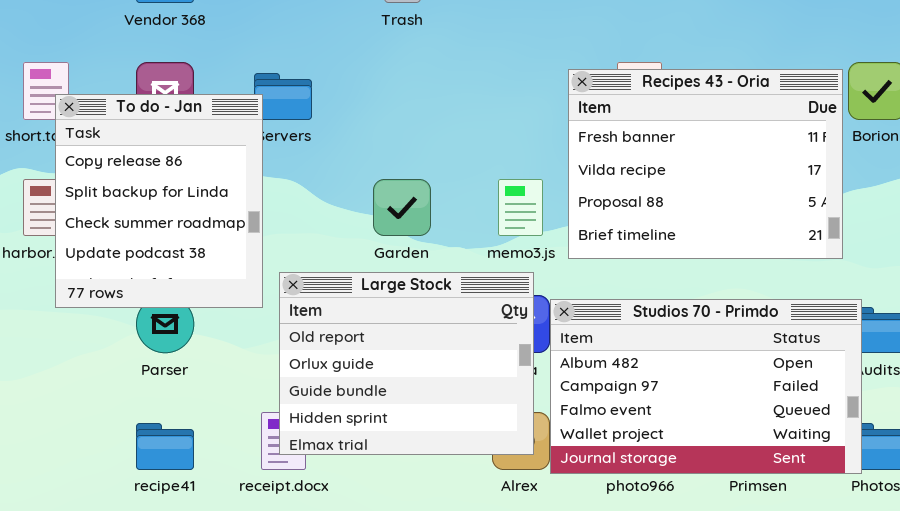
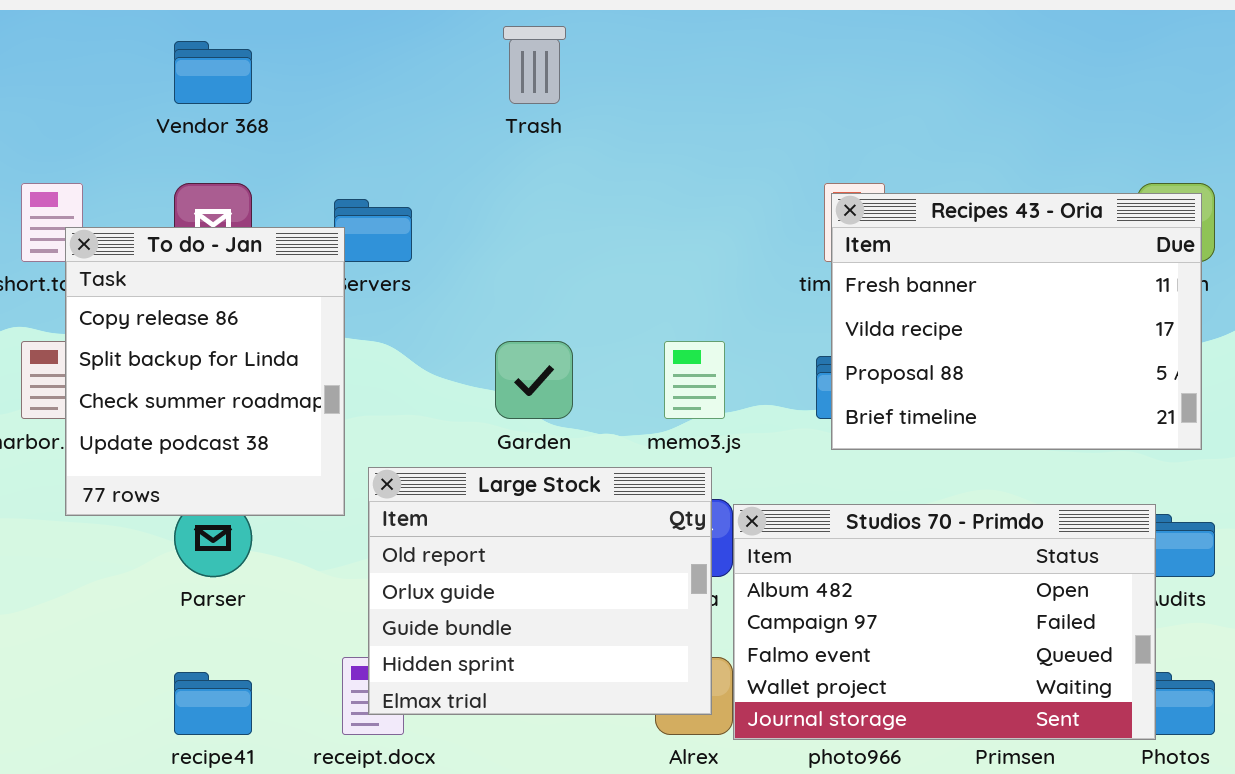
Recipes 43 - Oria: [568,69,843,259] -> [831,193,1202,450], moved

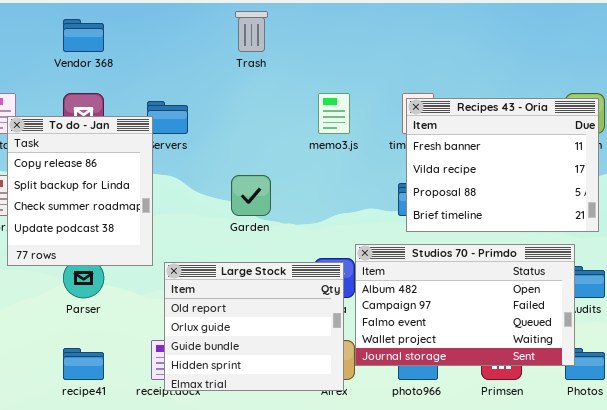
memo3.js: [664,341,725,419] -> [318,93,350,134], moved
Large Stock: [368,467,712,715] -> [164,262,344,391], moved
Studios 70 - Primdo: [733,504,1156,740] -> [355,244,575,366], moved

